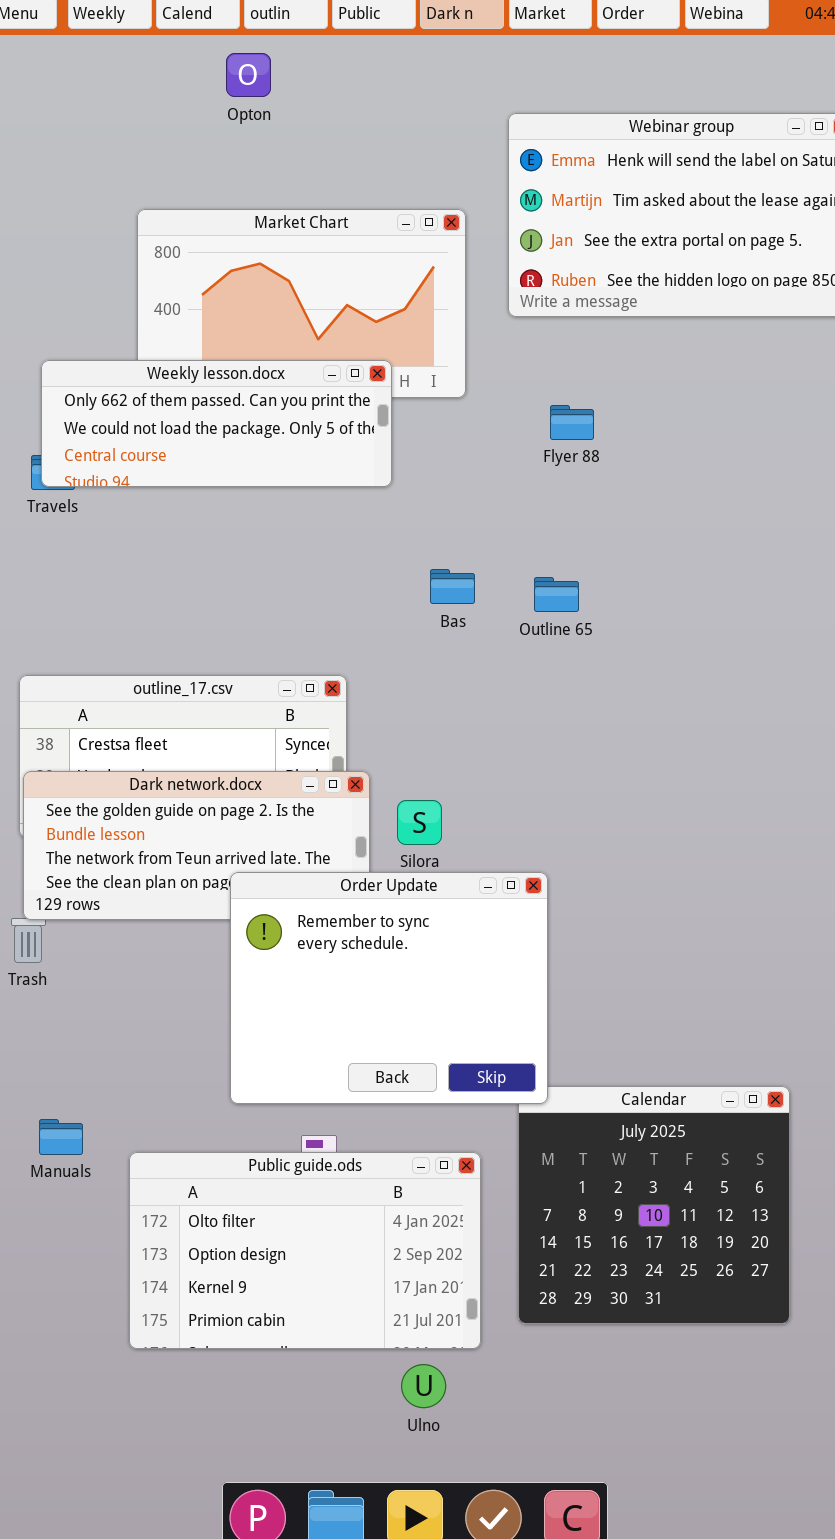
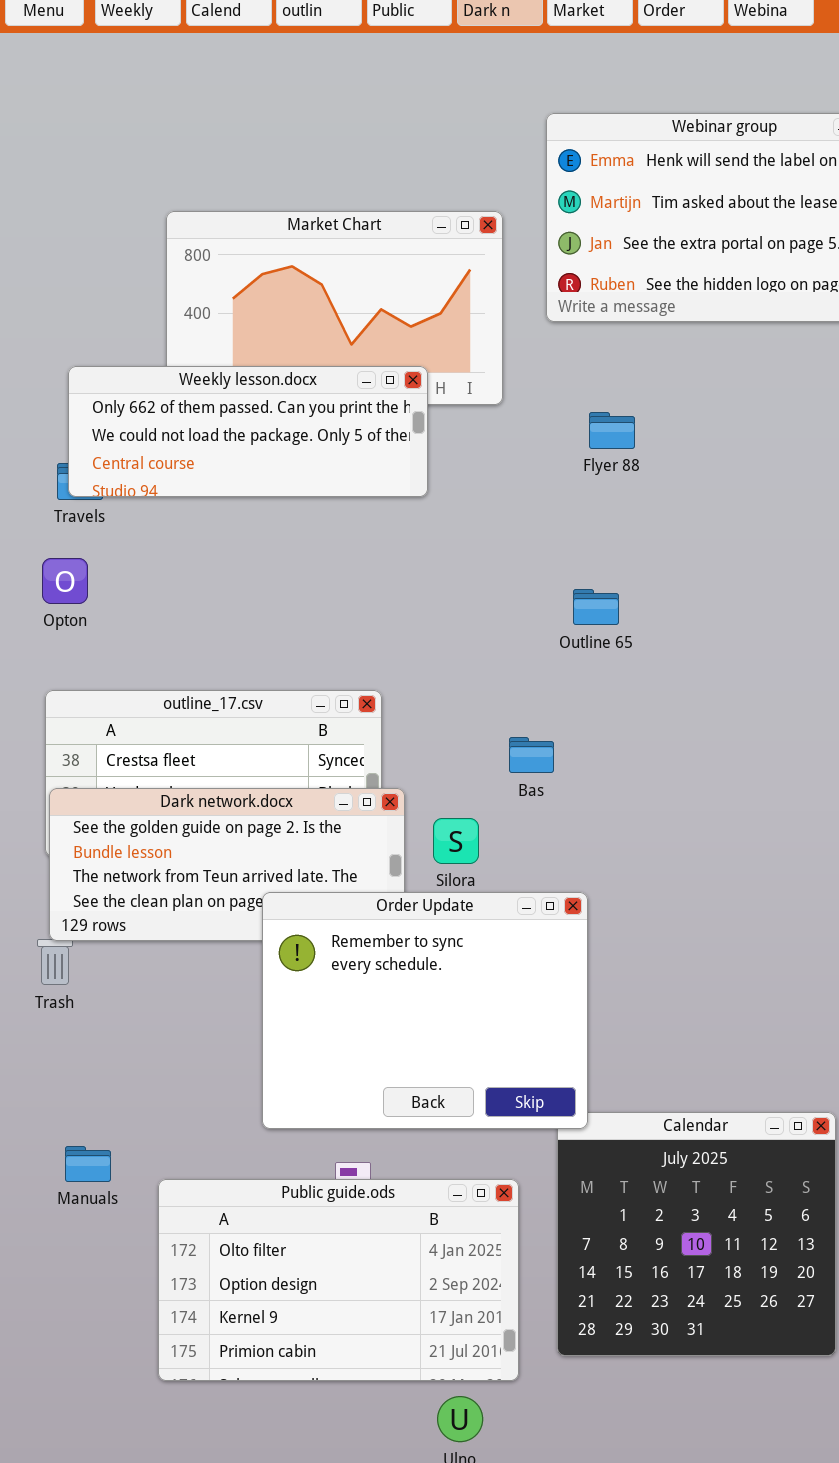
Opton: [226,53,271,97] -> [42,558,88,604], moved
Bas: [430,569,475,604] -> [509,737,554,773], moved

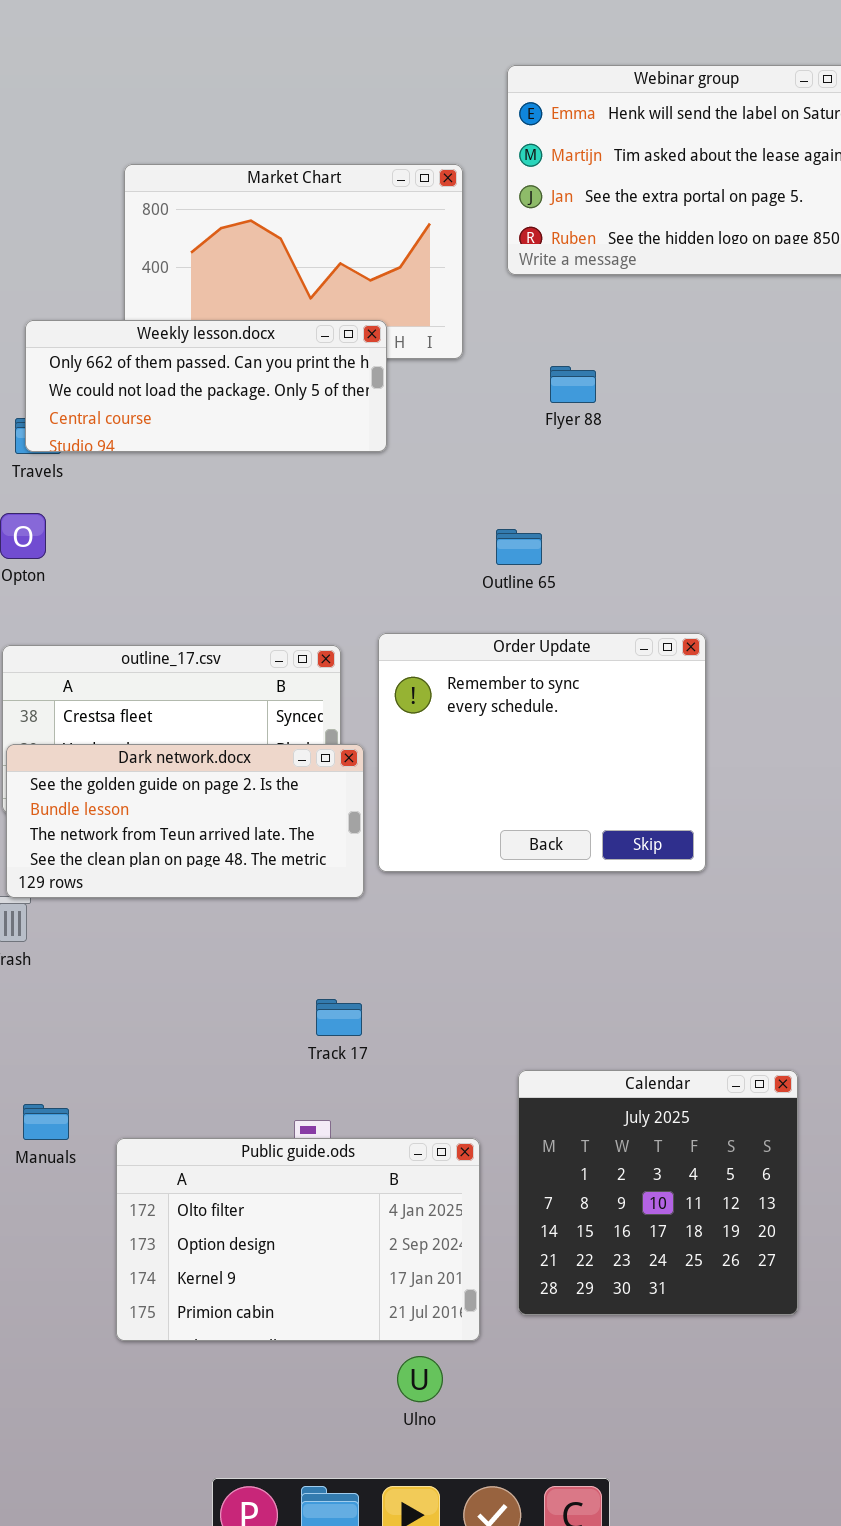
Outline 65: [573,589,619,625] -> [496,529,542,565], moved
Order Update: [262,892,588,1129] -> [378,633,706,872], moved

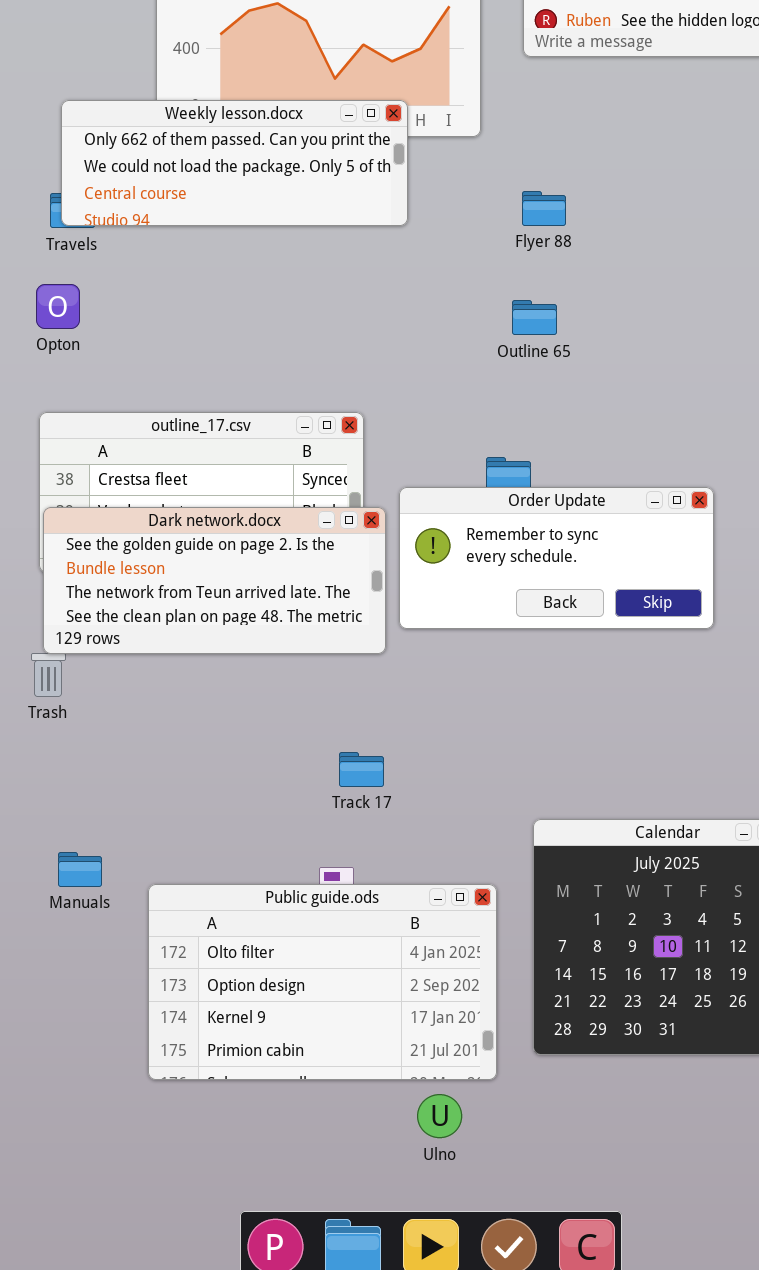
Flyer 88: [550,366,596,403] -> [522,191,566,226], moved
Order Update: [378,633,706,872] -> [399,487,714,629], resized

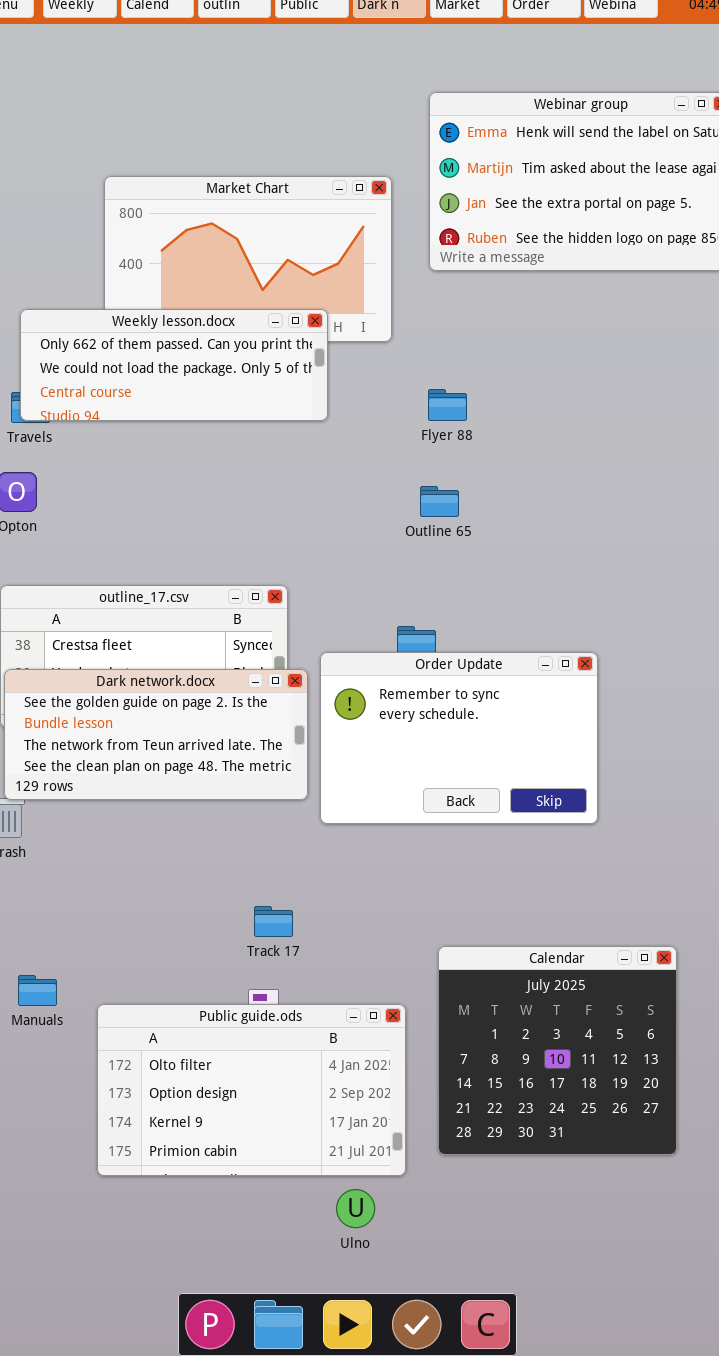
Order Update: [399,487,714,629] -> [320,652,598,824], resized
Track 17: [339,752,384,787] -> [254,906,293,937], moved

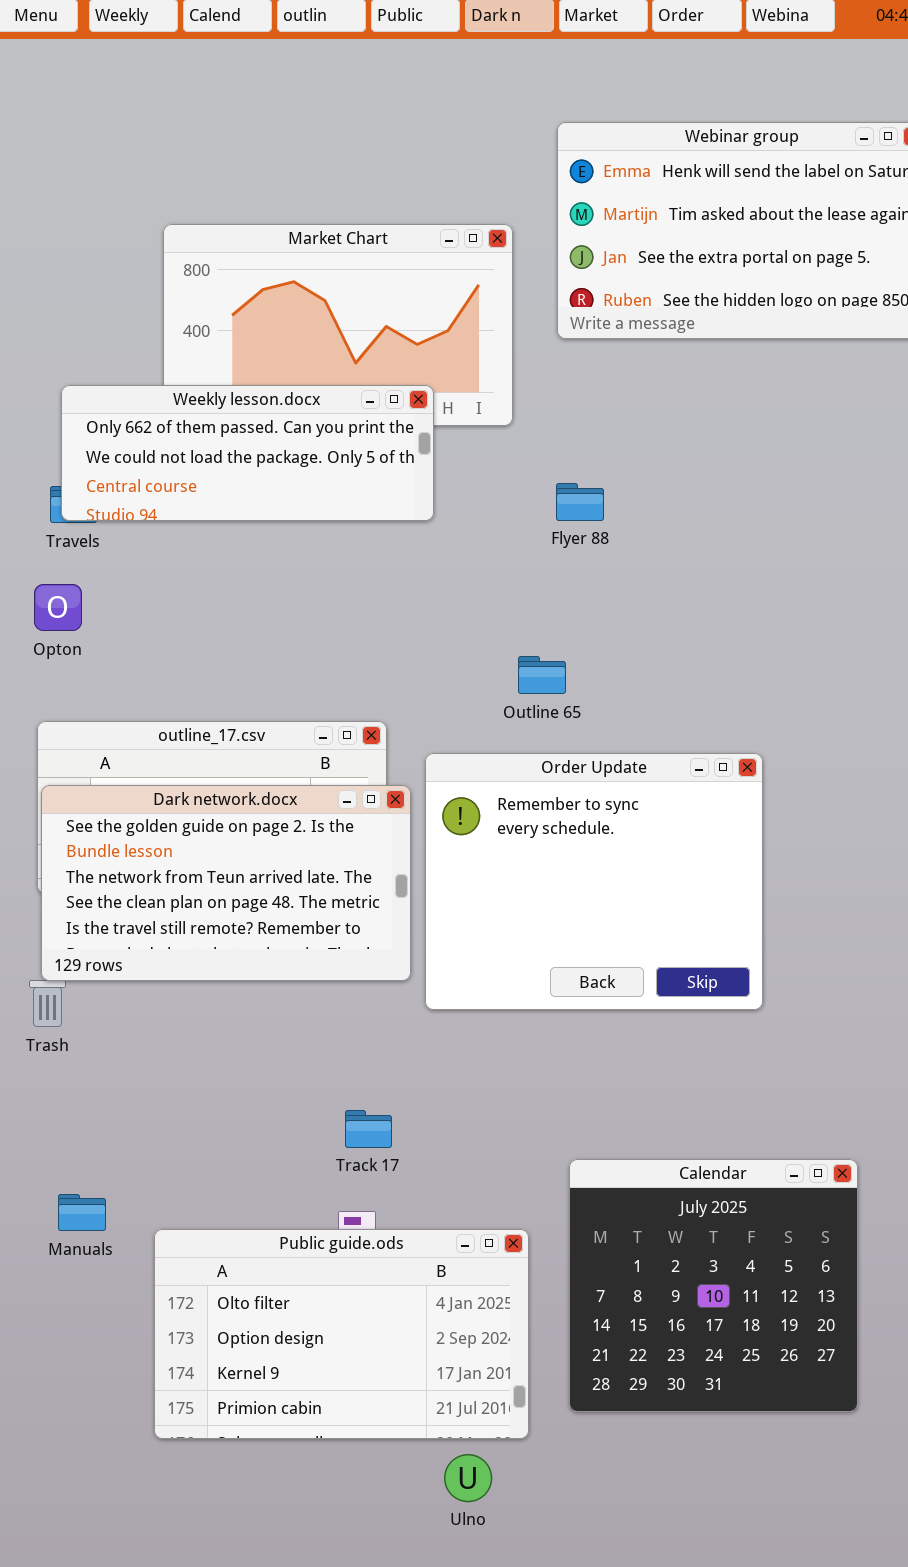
Outline 65: [420,486,459,517] -> [518,656,566,694], moved
Order Update: [320,652,598,824] -> [425,753,763,1010], resized
Dark network.docx: [4,669,308,800] -> [41,785,411,981], resized

